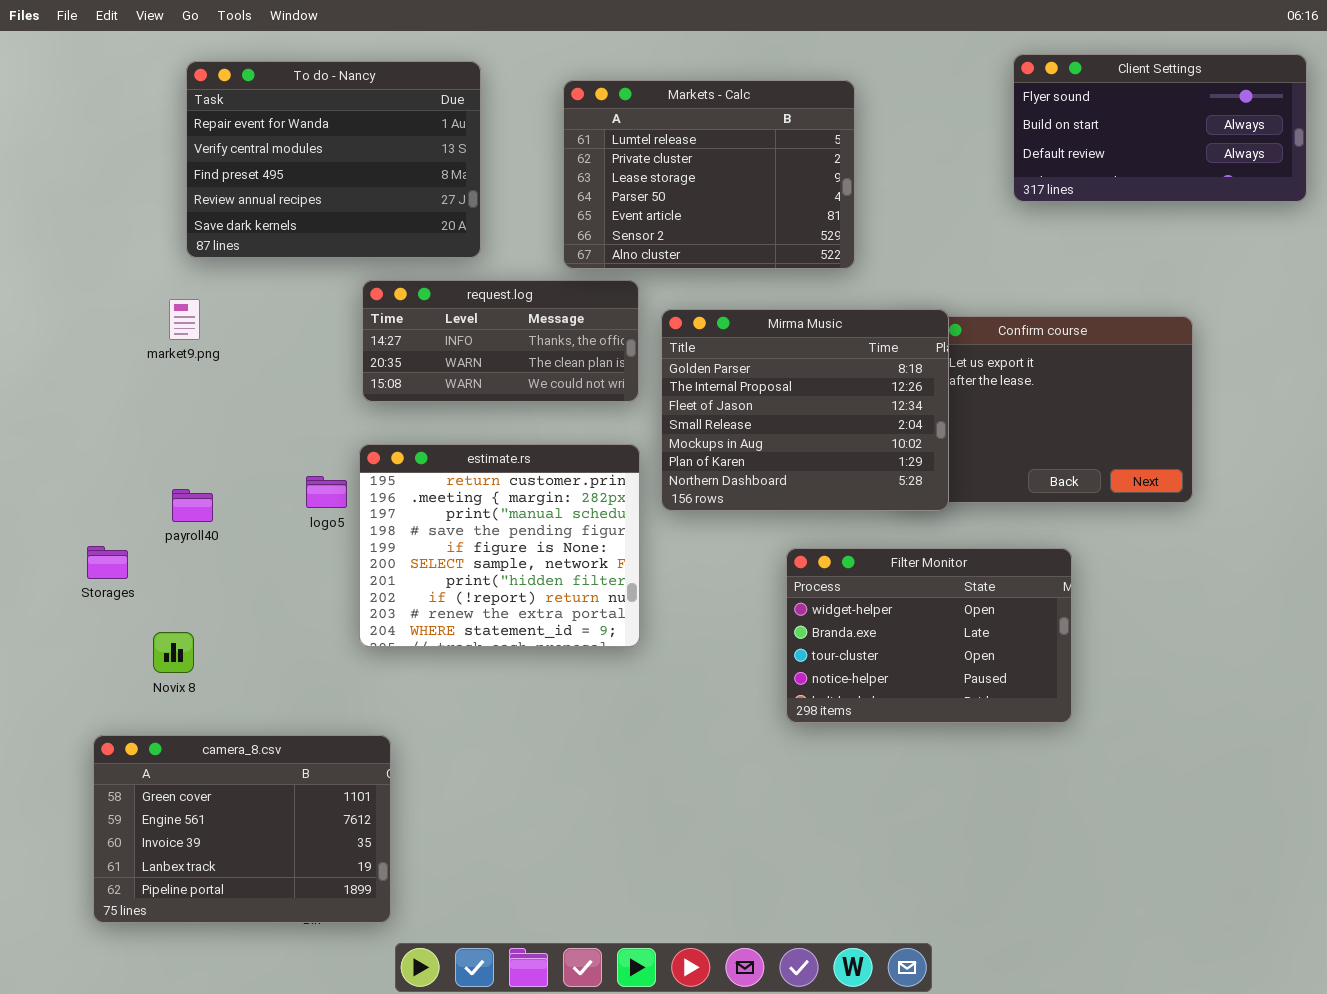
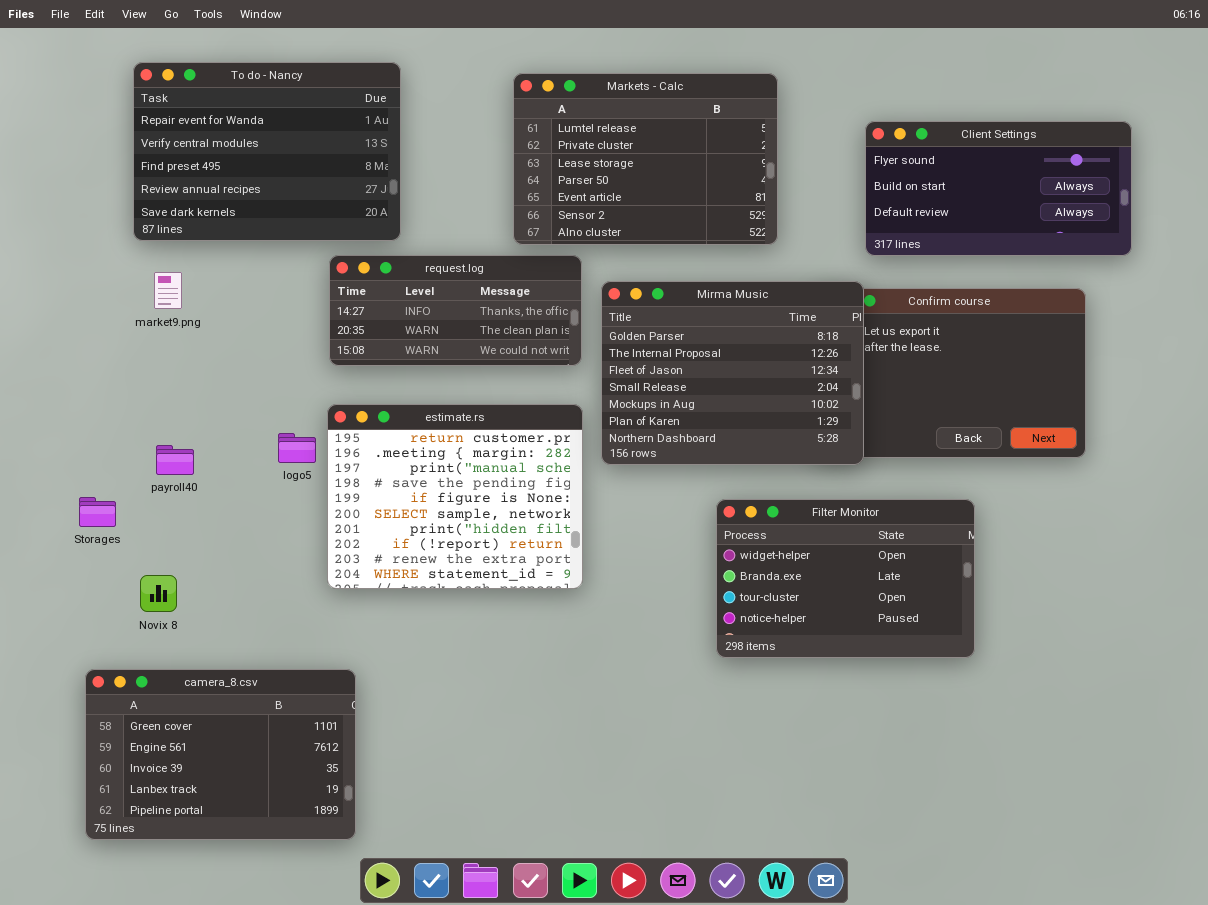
Client Settings: [1013,54,1307,202] -> [865,121,1132,256], moved
To do - Nancy: [186,61,481,258] -> [133,62,401,241], moved

